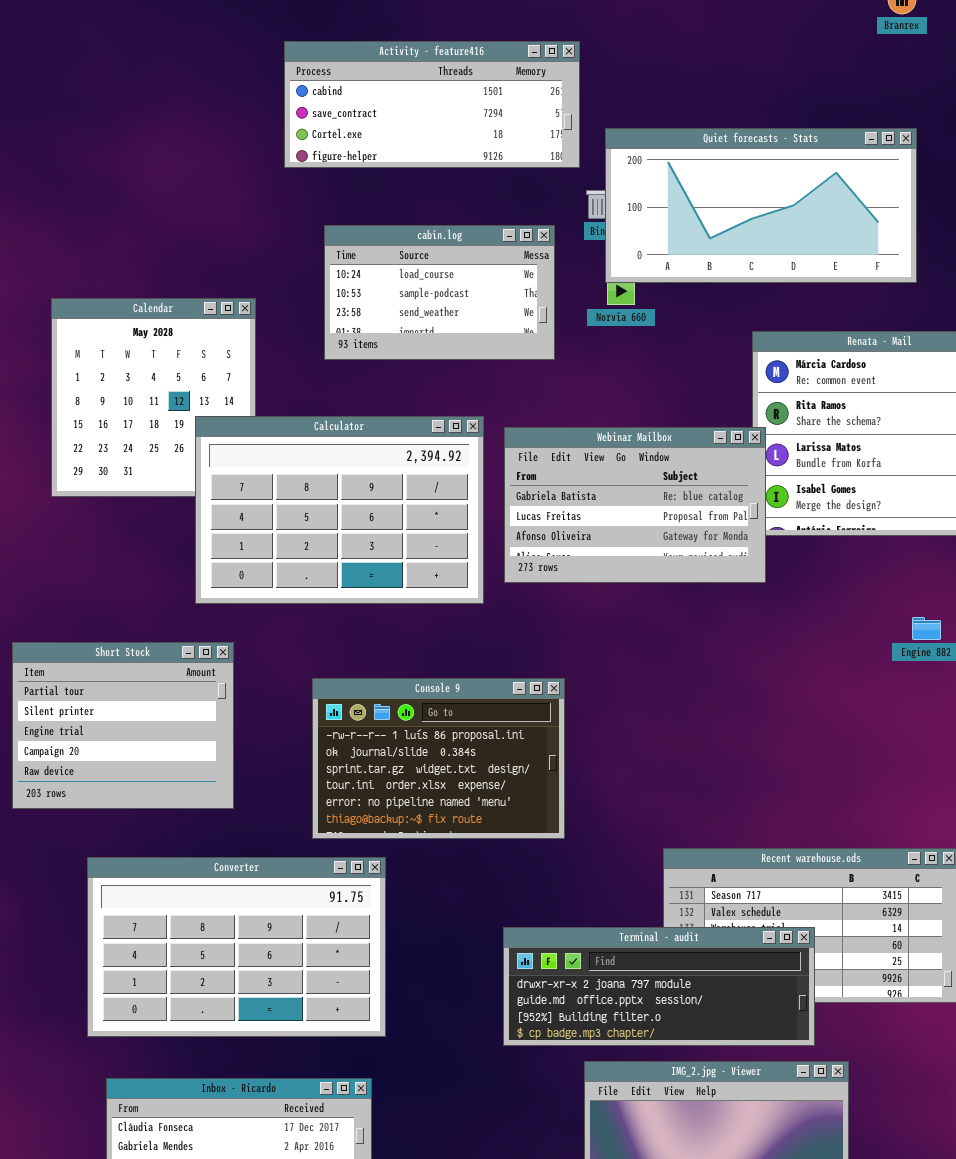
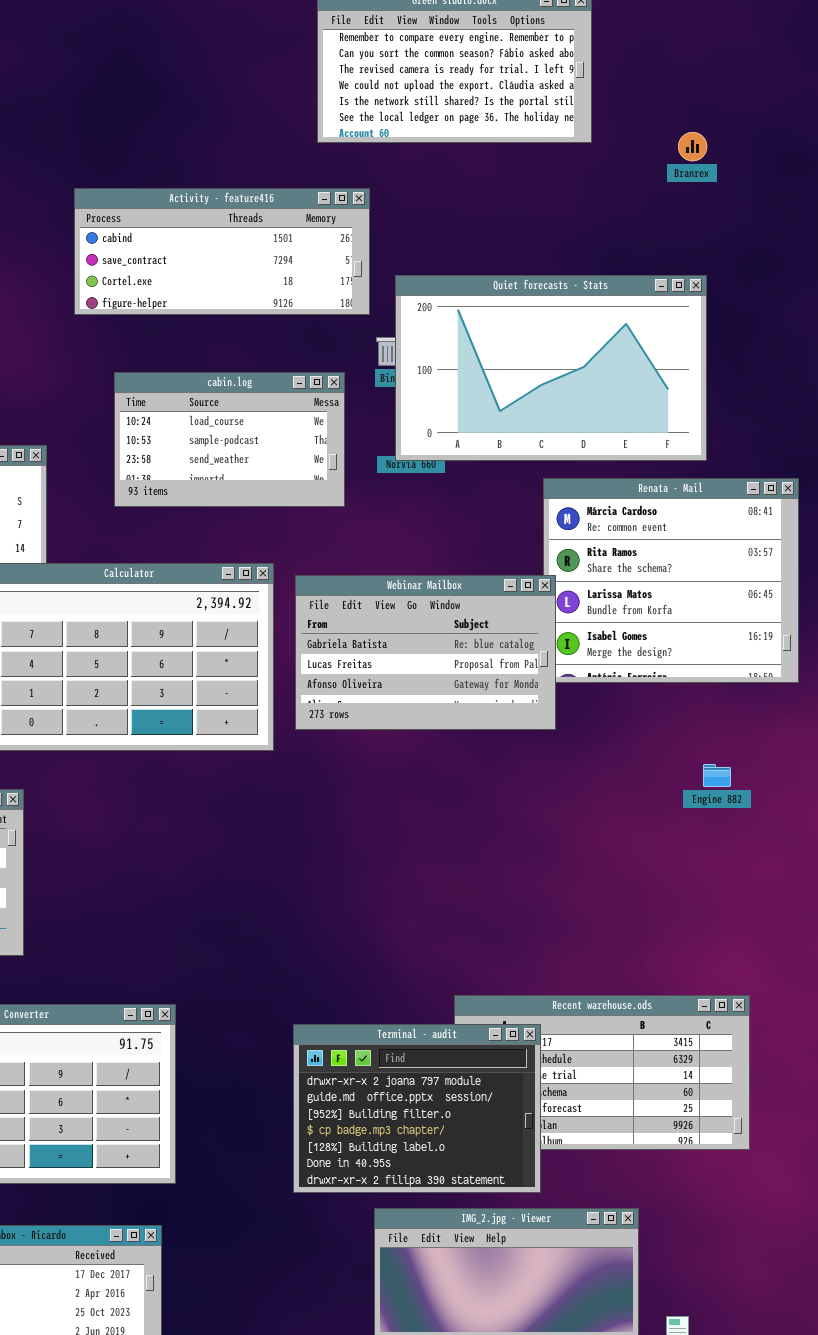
Quiet forecasts - Stats: [605,128,917,283] -> [395,275,707,461], resized
Console 9: [312,678,565,839] -> none, closed
Terminal - audit: [503,927,815,1046] -> [293,1024,541,1193], resized

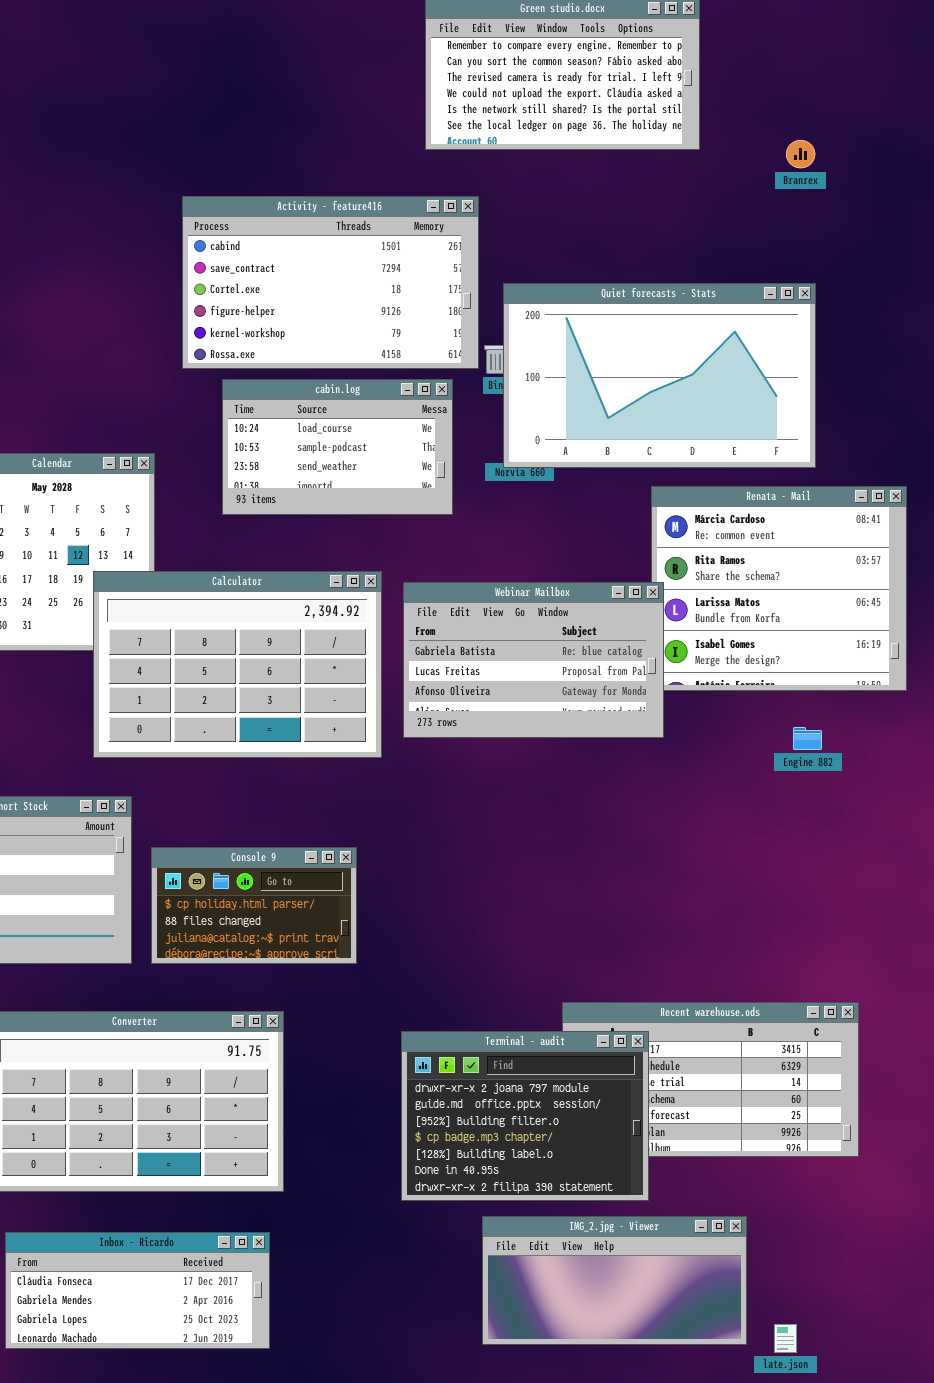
Activity - feature416: [74,188,370,315] -> [182,196,479,369], resized
Engine 882: [703,764,731,787] -> [793,727,822,750], moved
Console 9: none -> [151,847,357,964], opened

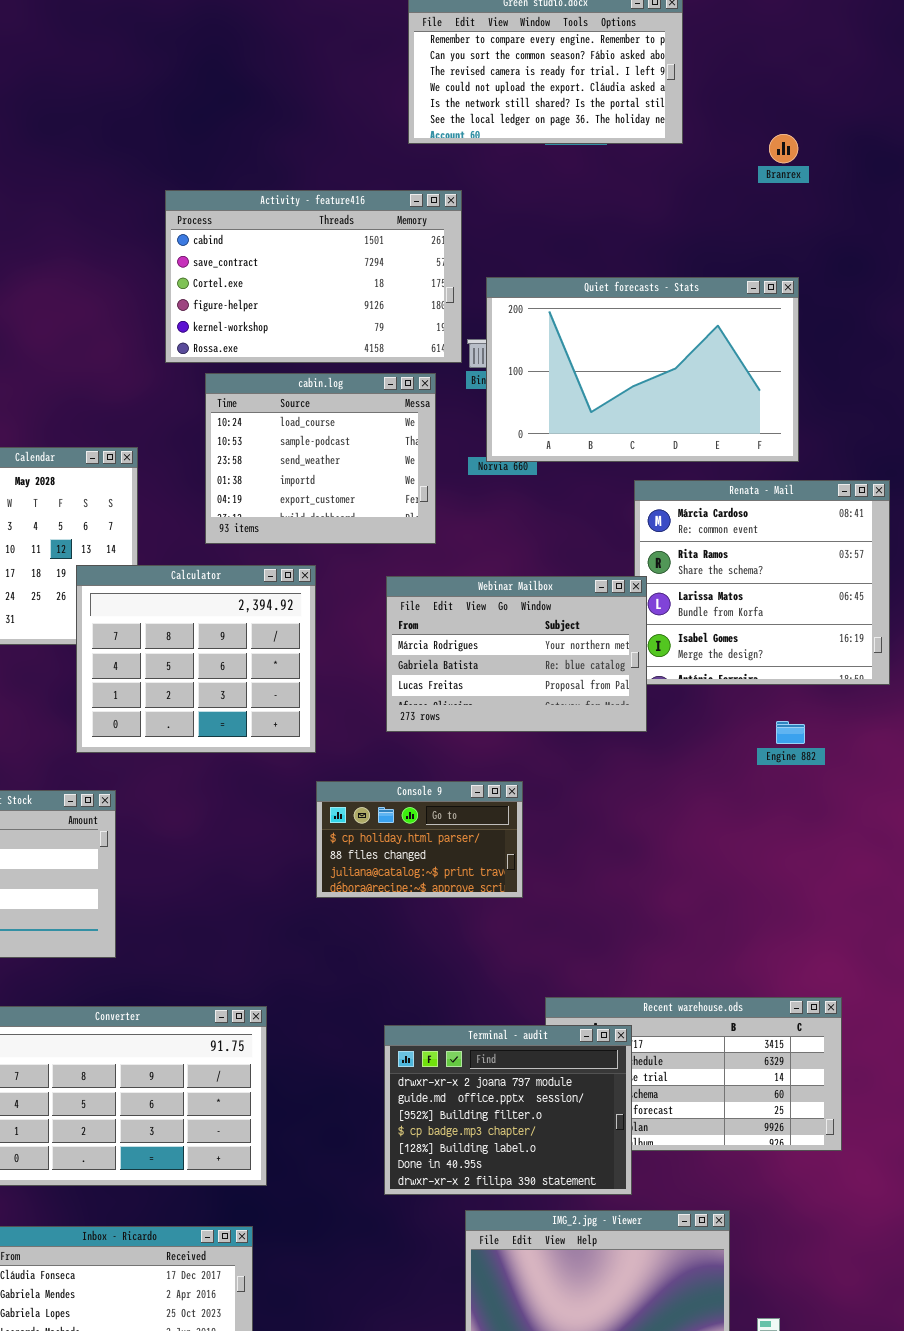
cabin.log: [222,379,453,515] -> [205,373,436,544], resized
Calculator: [93,571,382,758] -> [76,565,316,753], resized
Webinar Mailbox: [403,582,664,738] -> [386,576,647,732], scrolled up 1 row
Console 9: [151,847,357,964] -> [316,781,523,898], moved

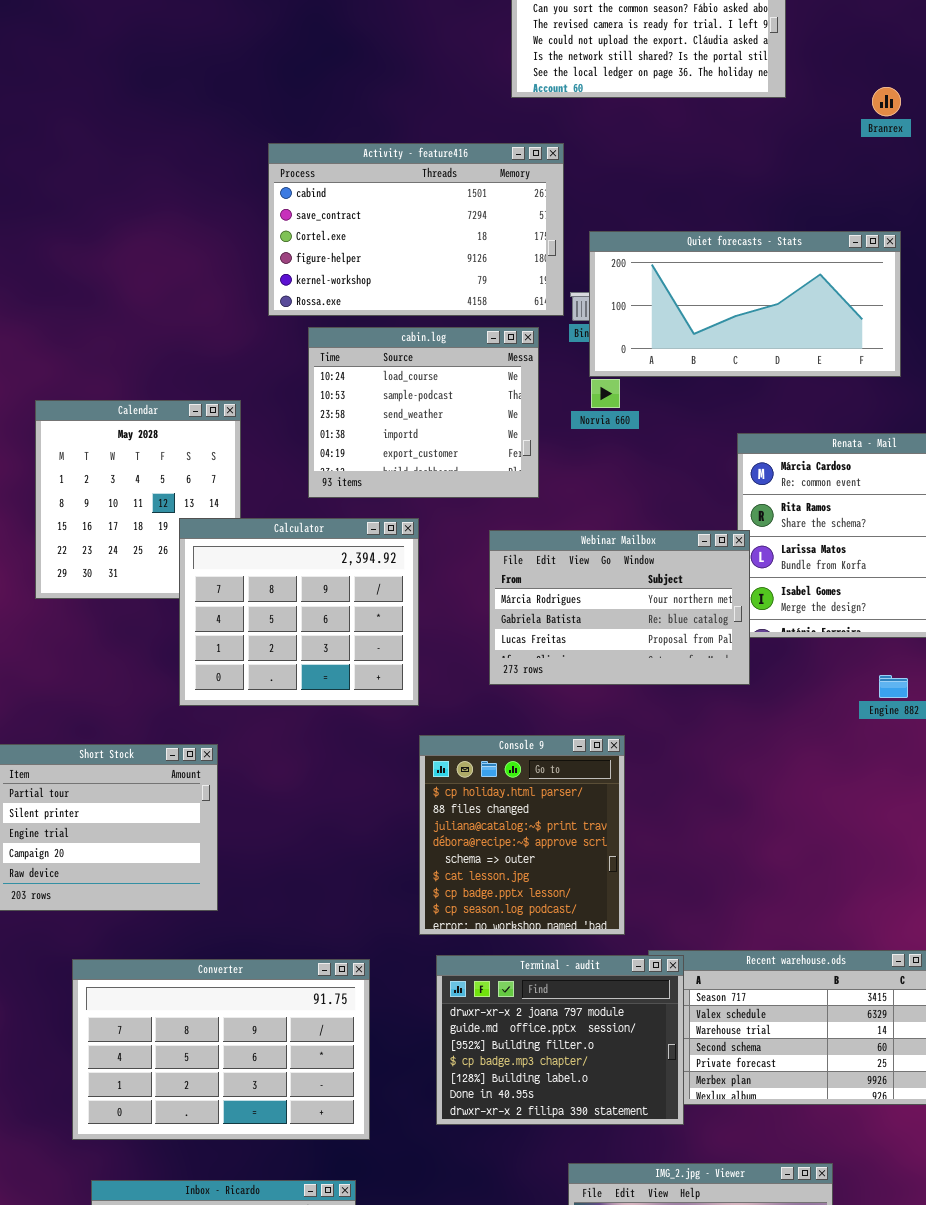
Quiet forecasts - Stats: [486,277,799,462] -> [589,231,901,377], resized
Console 9: [316,781,523,898] -> [419,735,625,935], resized
Terminal - audit: [384,1025,632,1195] -> [436,955,684,1125], moved

